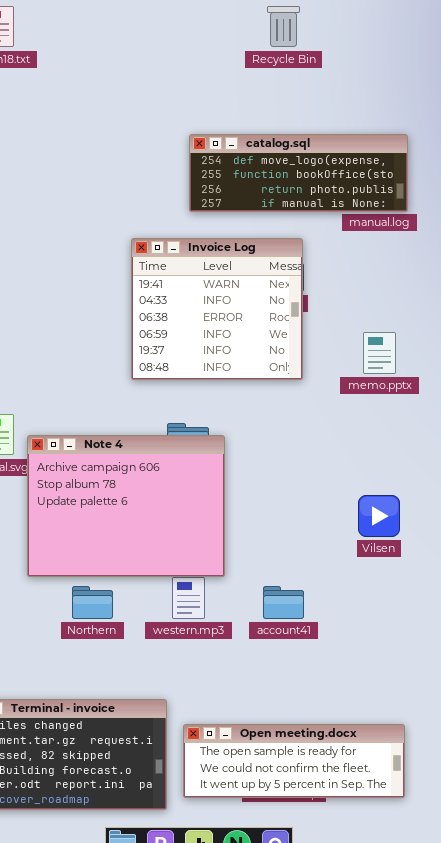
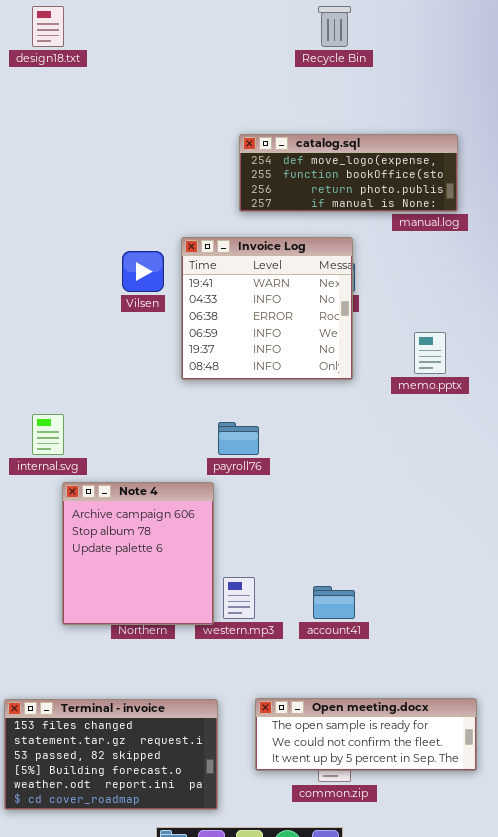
Note 4: [27,435,225,577] -> [62,482,214,625], moved, resized
Vilsen: [358,495,400,537] -> [122,251,164,292], moved
Open meeting.docx: [183,724,405,798] -> [255,698,477,771], moved

